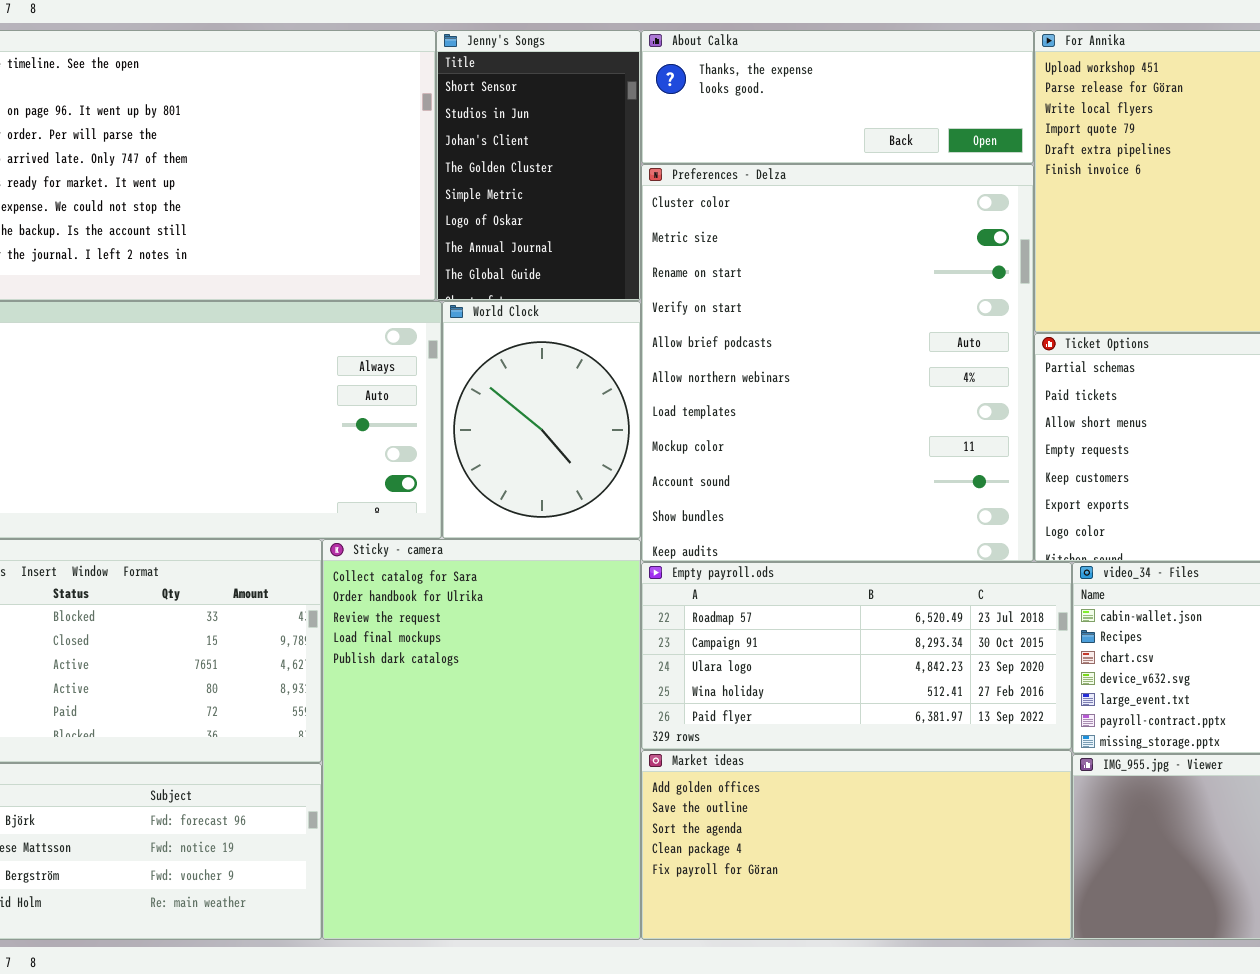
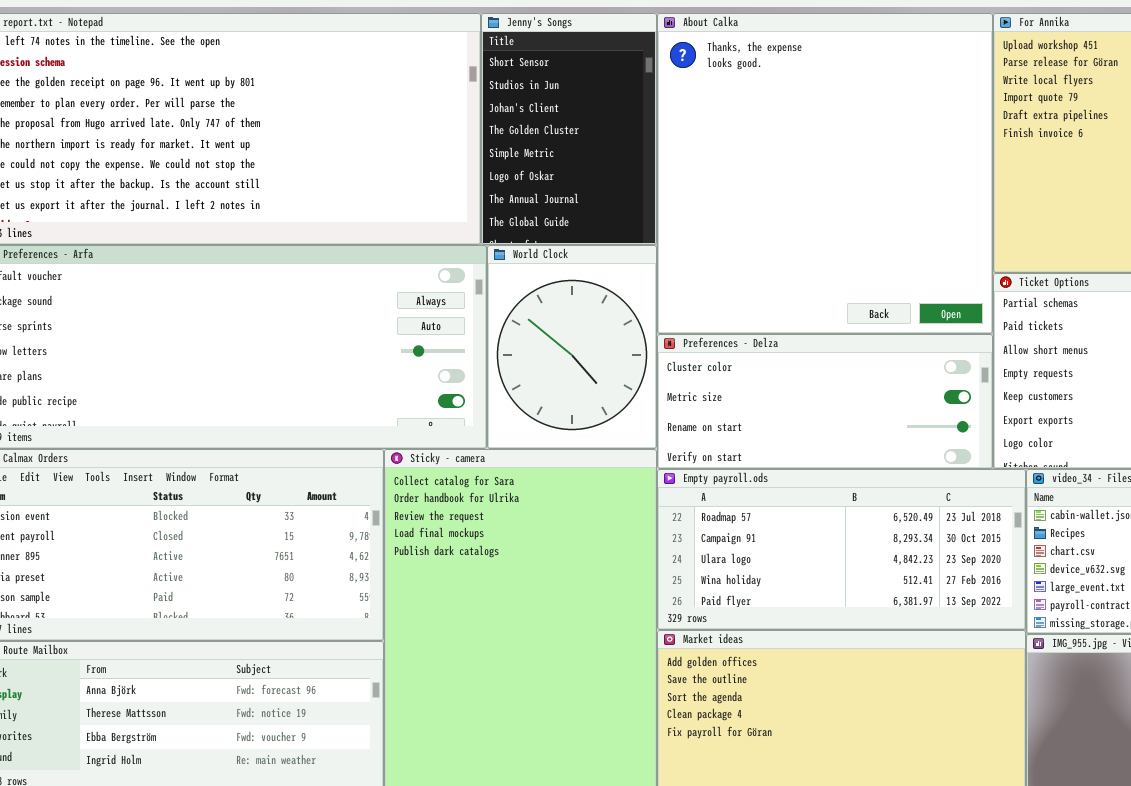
About Calka: [641,30,1034,164] -> [657,13,993,334], resized
Preferences - Delza: [641,164,1034,562] -> [657,334,993,469], resized

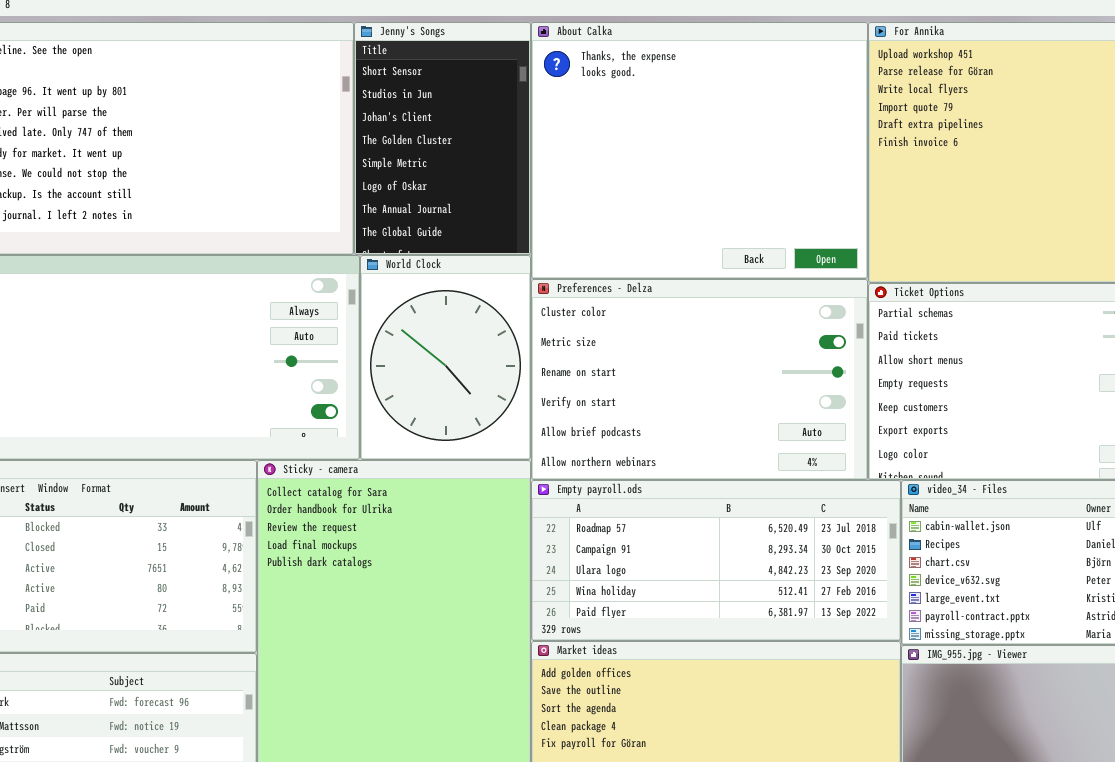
About Calka: [657,13,993,334] -> [531,22,868,279], resized
Preferences - Delza: [657,334,993,469] -> [531,279,868,480], resized

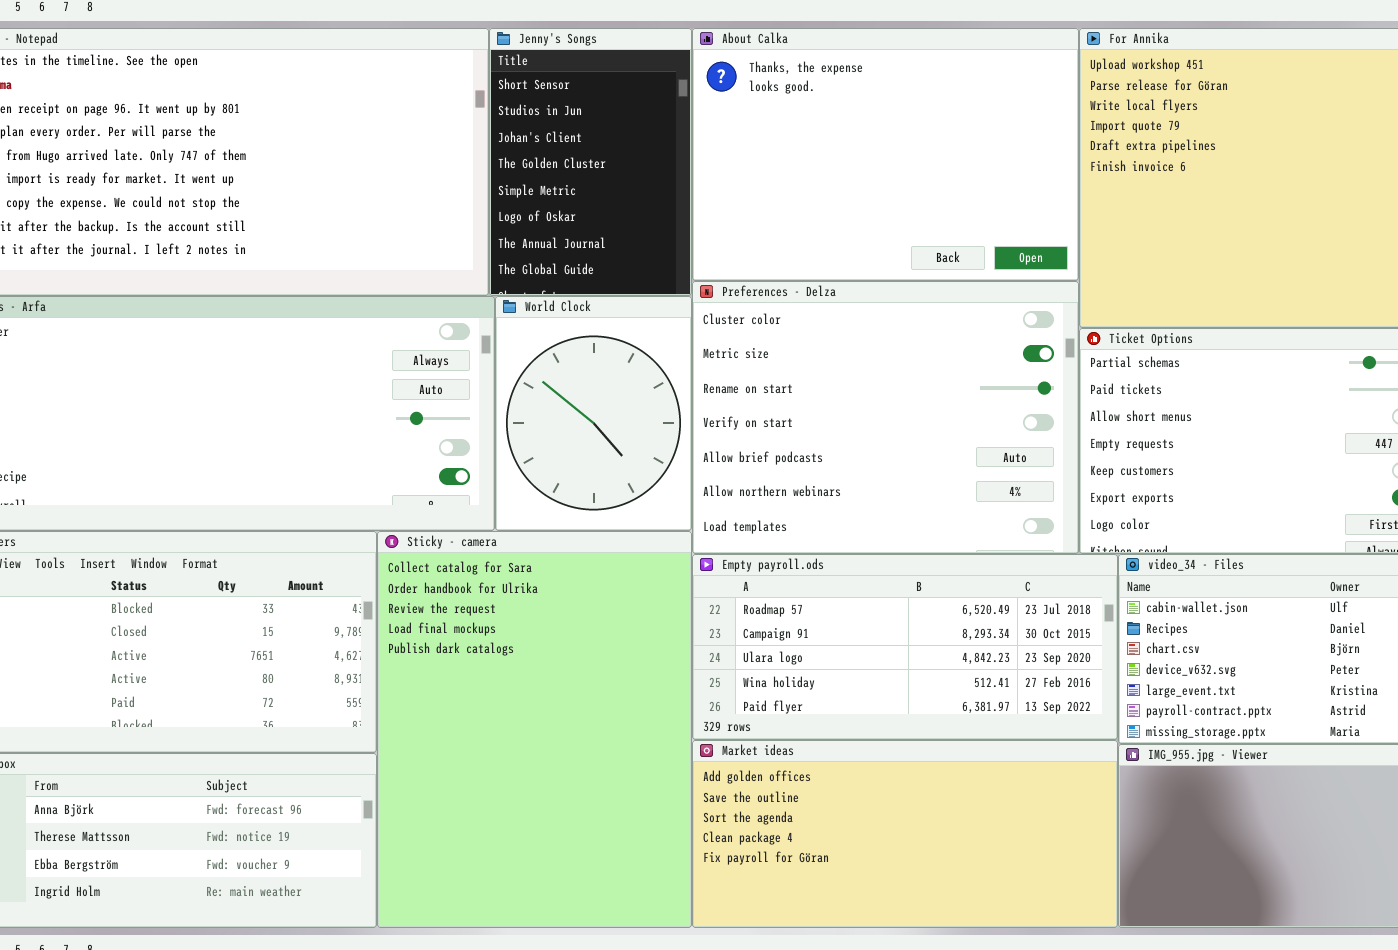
About Calka: [531,22,868,279] -> [692,28,1079,281], resized
Preferences - Delza: [531,279,868,480] -> [692,281,1079,554], resized

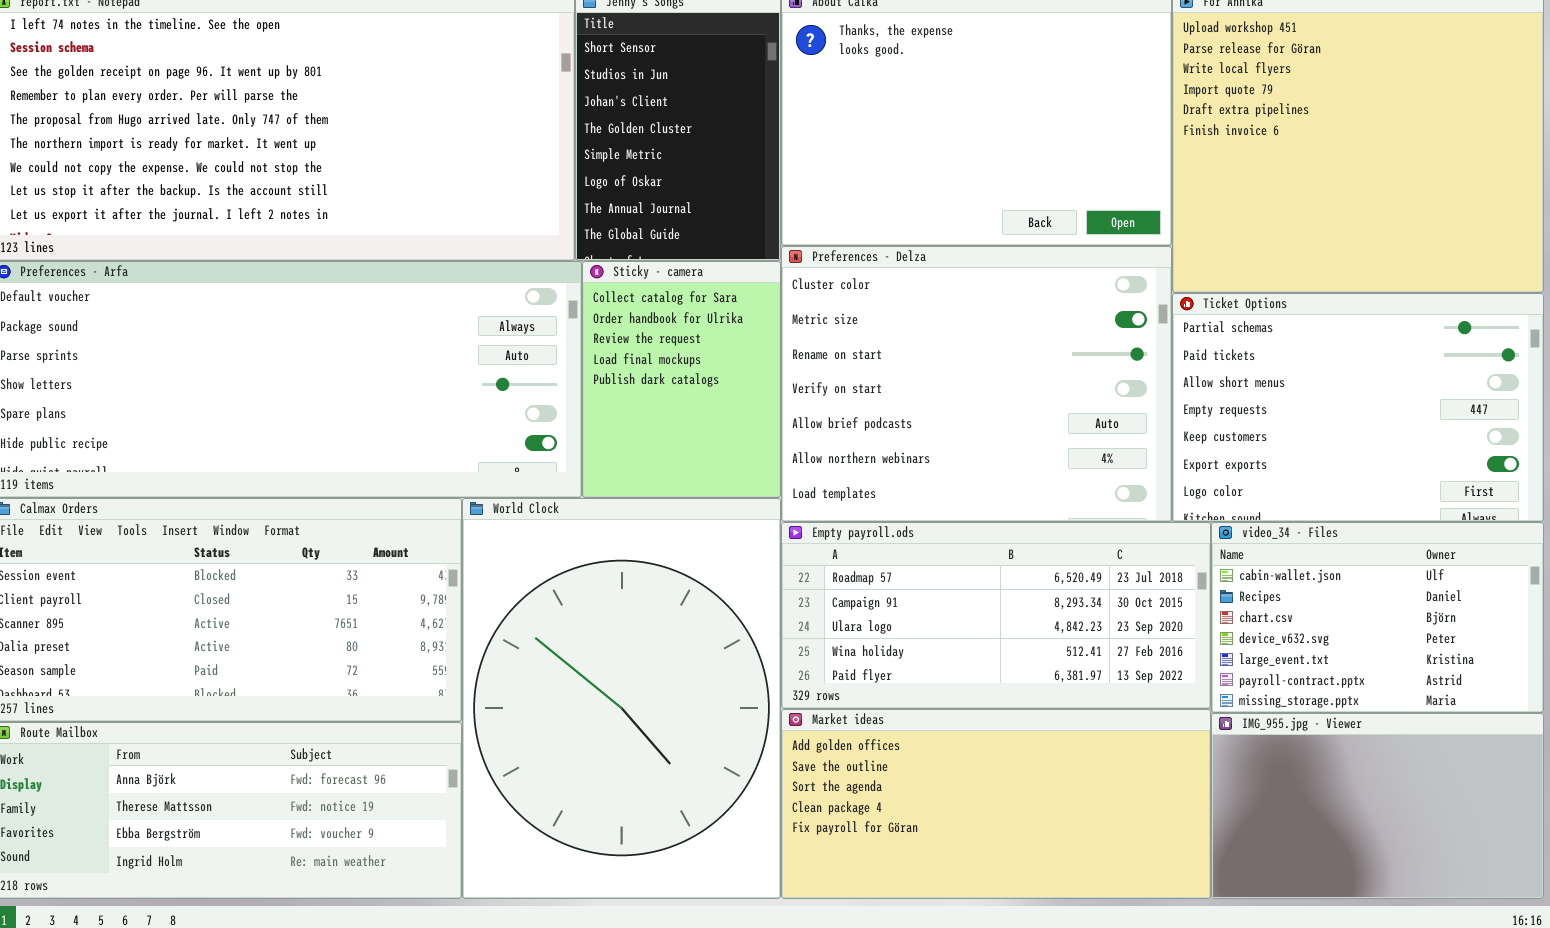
World Clock: [495,296,692,531] -> [462,498,781,899], moved, resized
Sticky - camera: [377,531,692,928] -> [582,261,781,498], moved, resized

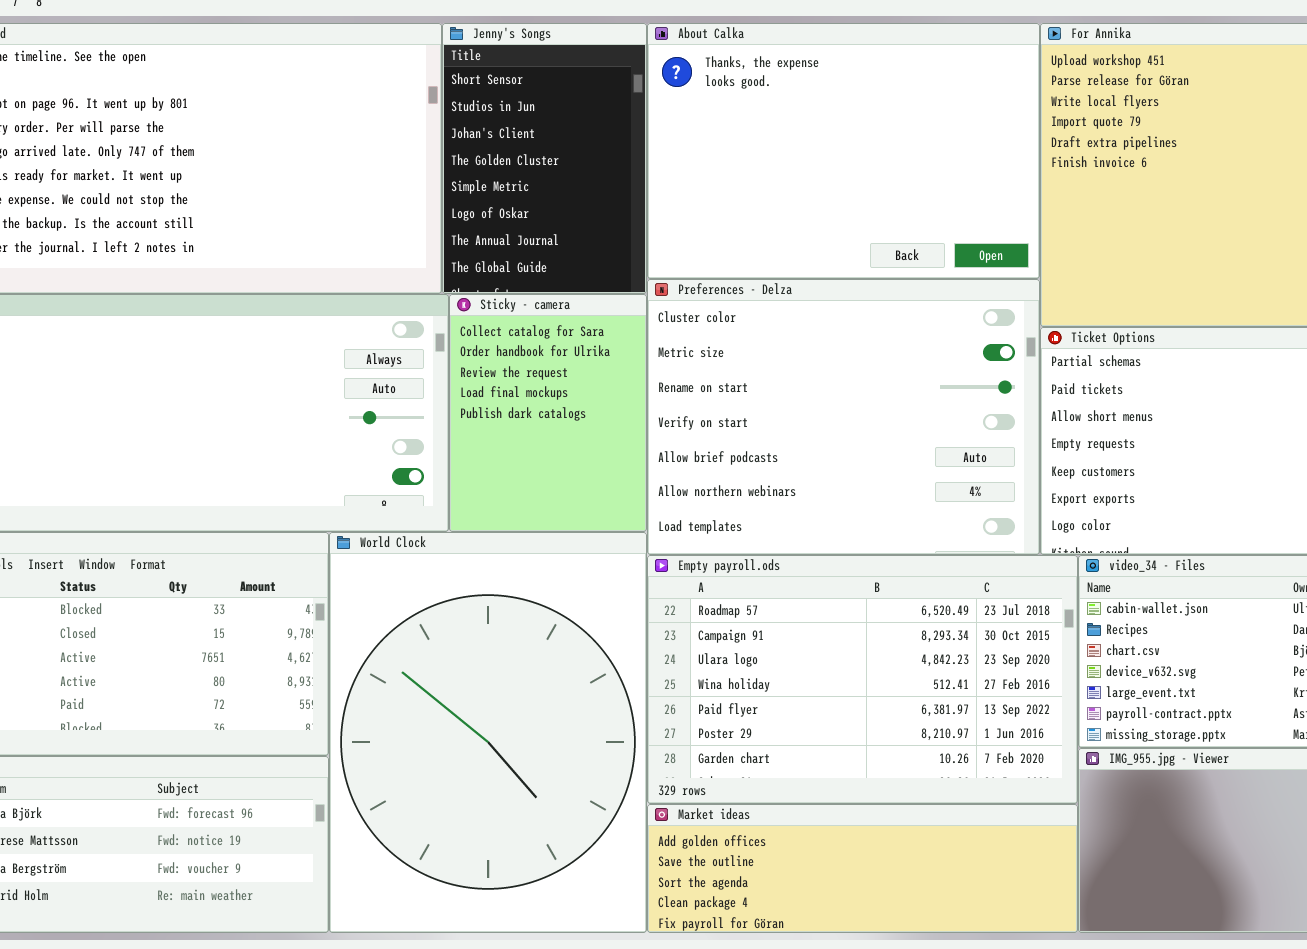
Empty payroll.ods: [781,522,1211,709] -> [647,555,1078,804], resized
Market ideas: [781,709,1211,899] -> [647,804,1078,933], resized

